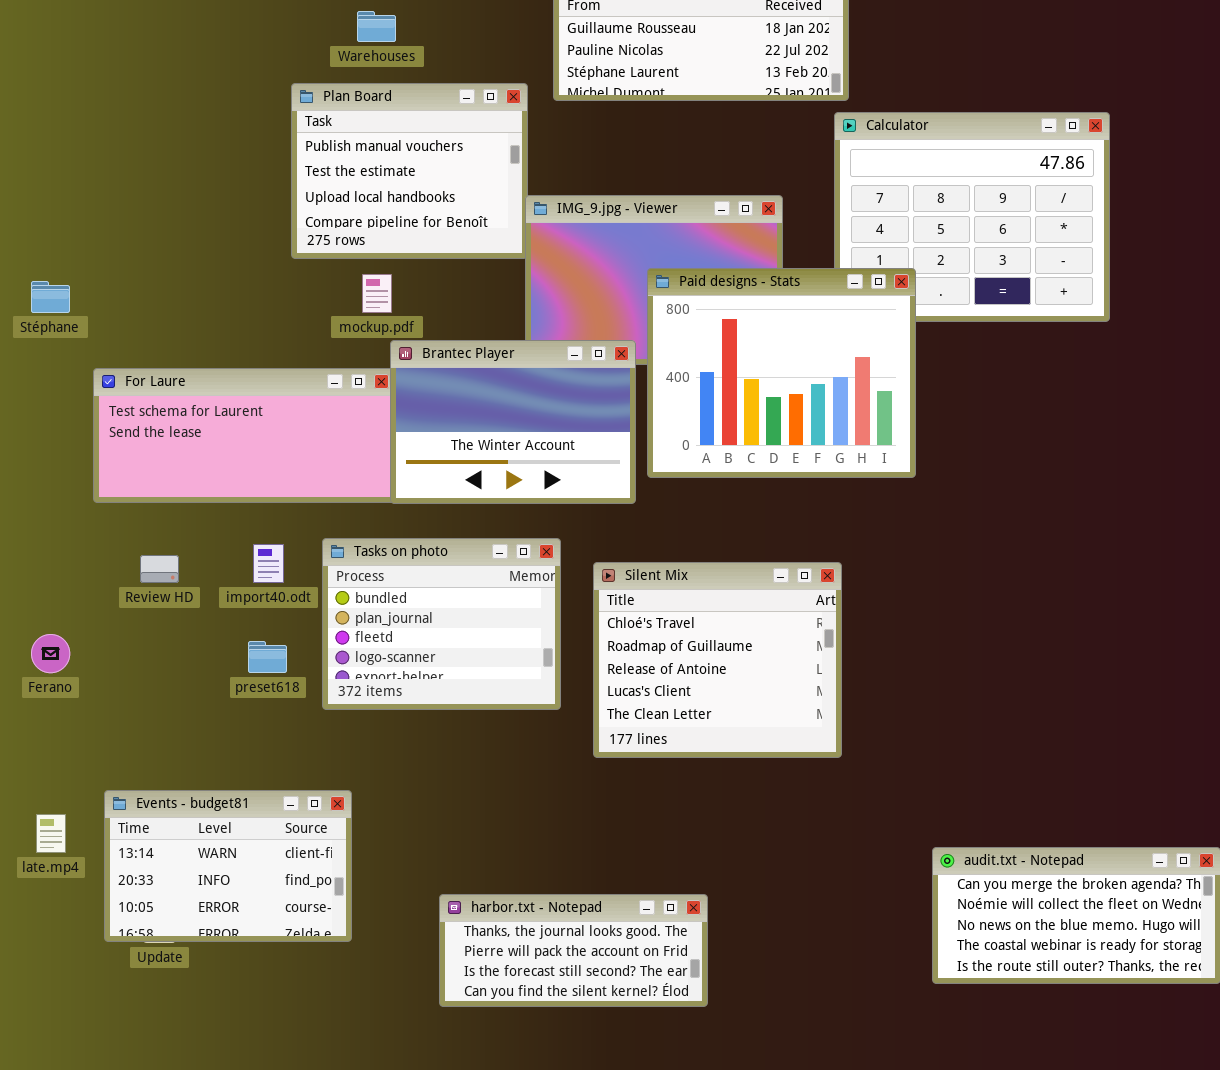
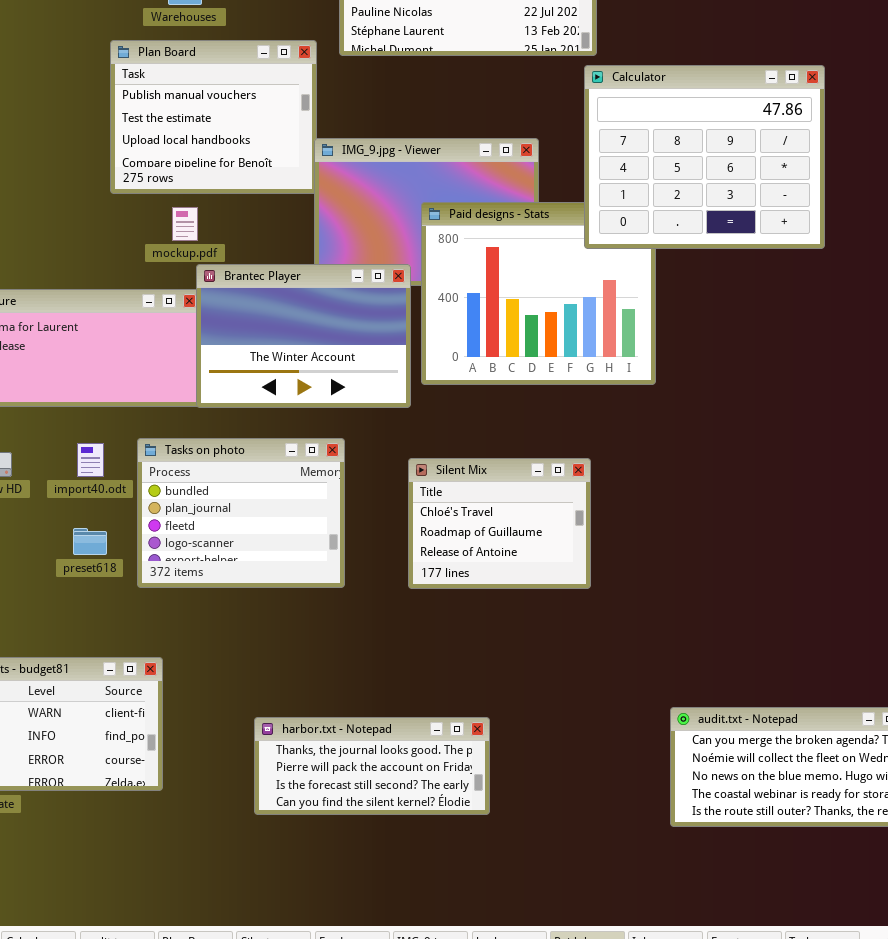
Calculator: [834,112,1110,322] -> [584,65,825,249], raised
Silent Mix: [593,562,842,758] -> [408,458,591,589], resized
harbor.txt - Notepad: [439,894,708,1007] -> [254,717,490,815], moved

